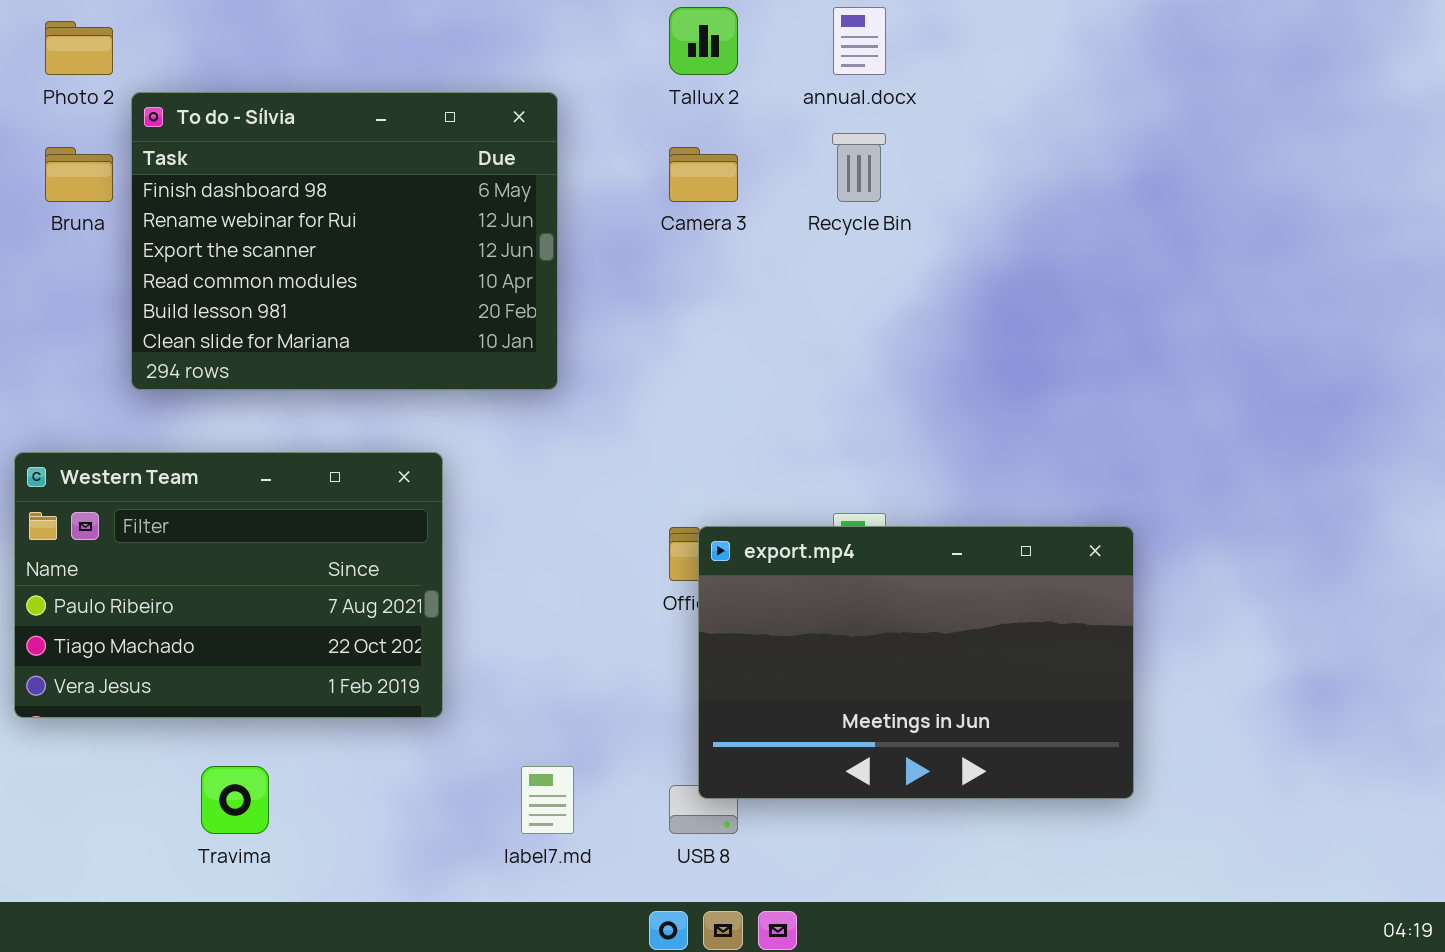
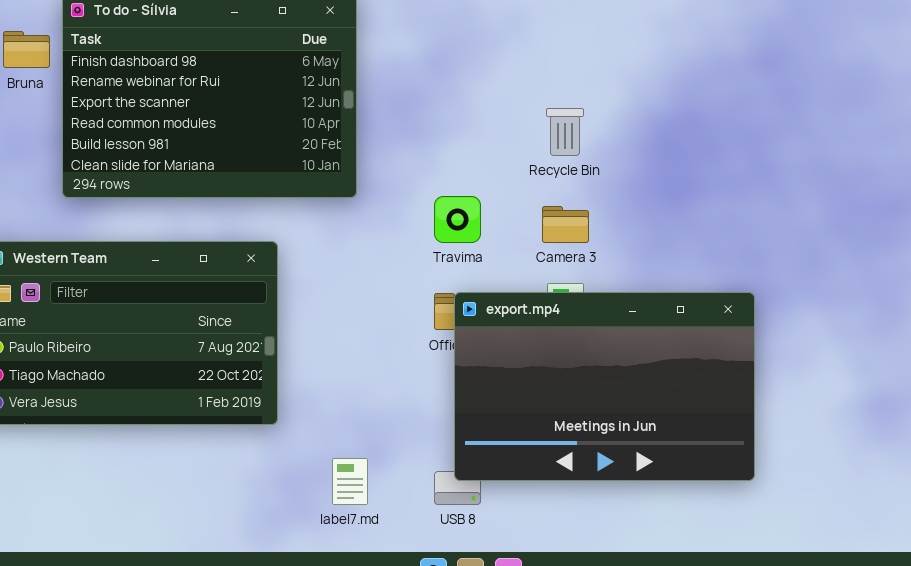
Recycle Bin: [832,133,886,202] -> [546,108,584,156], moved
Camera 3: [669,147,738,202] -> [542,206,589,243], moved
Travima: [201,766,269,834] -> [434,196,481,243], moved

